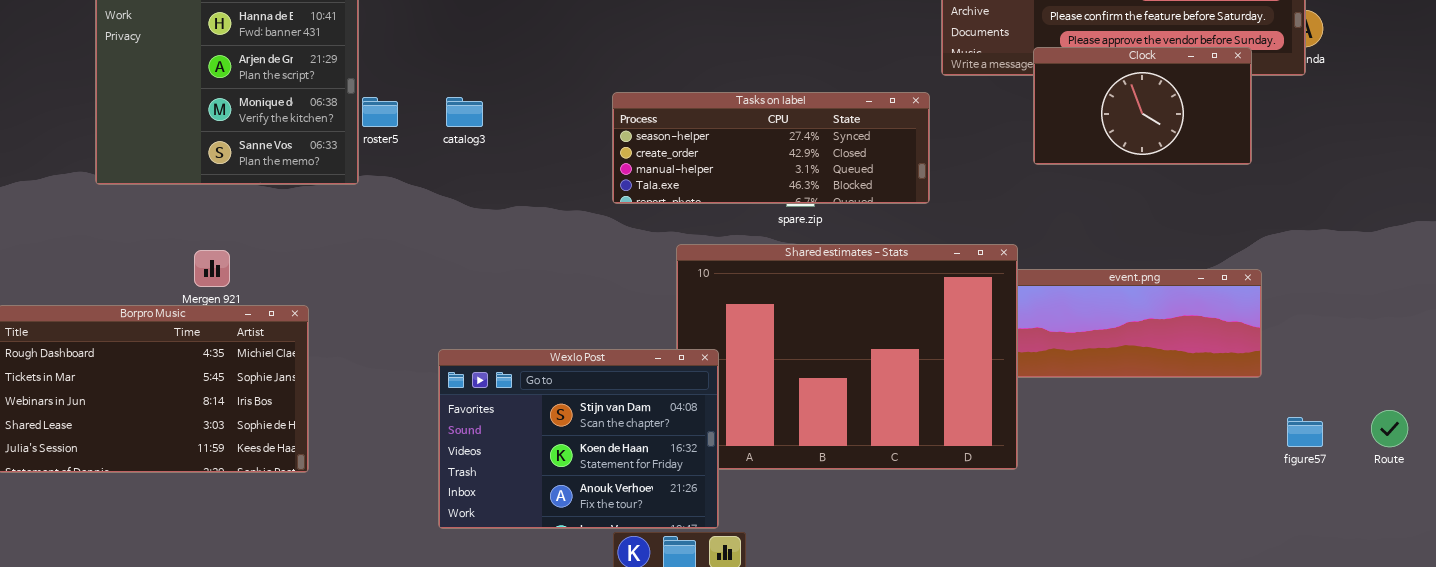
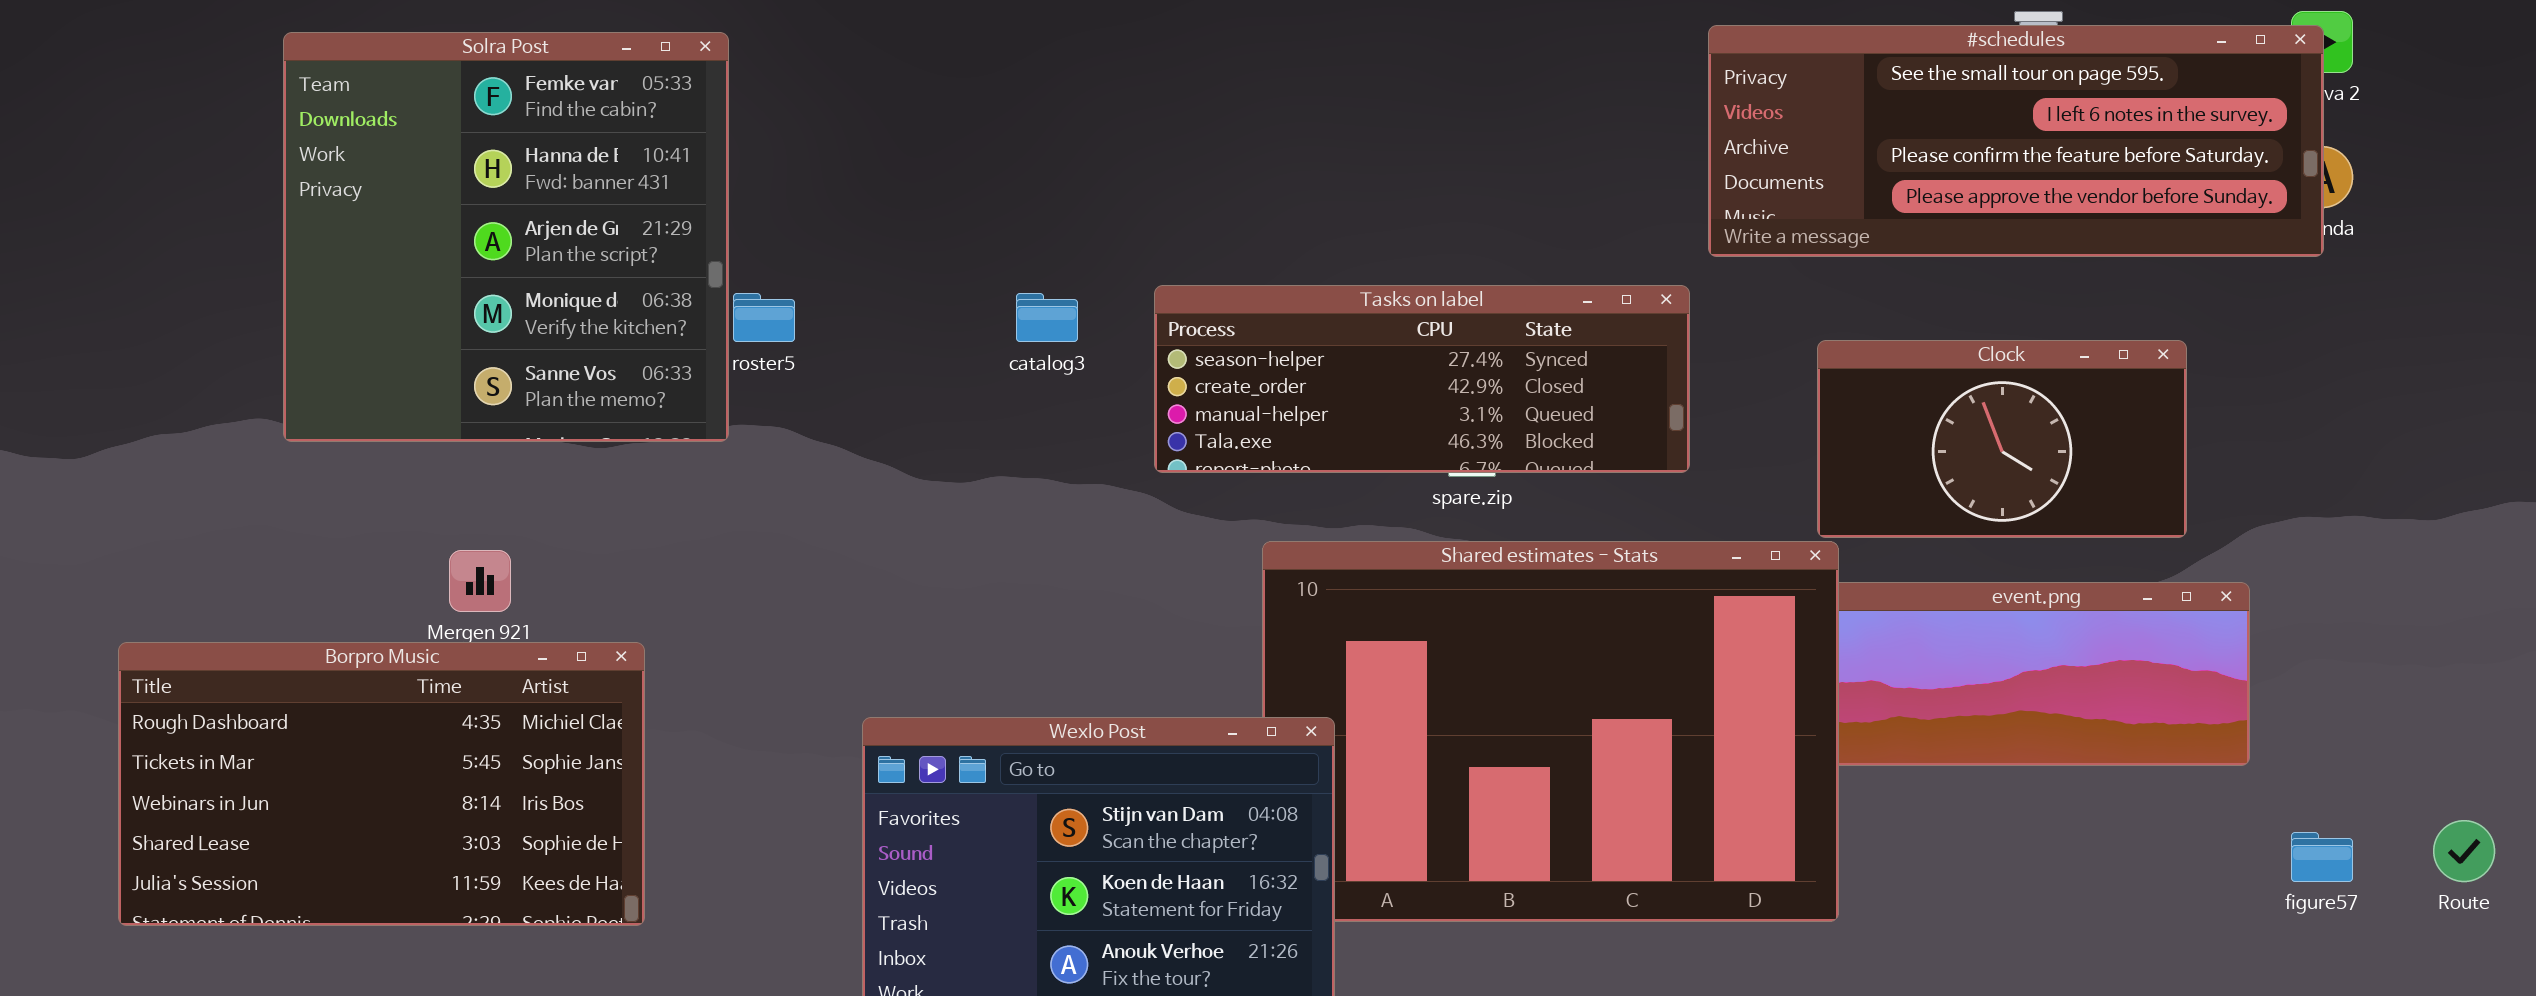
Clock: [1033,47,1252,165] -> [1817,340,2187,538], moved
catalog3: [446,97,483,127] -> [1016,293,1078,342], moved

